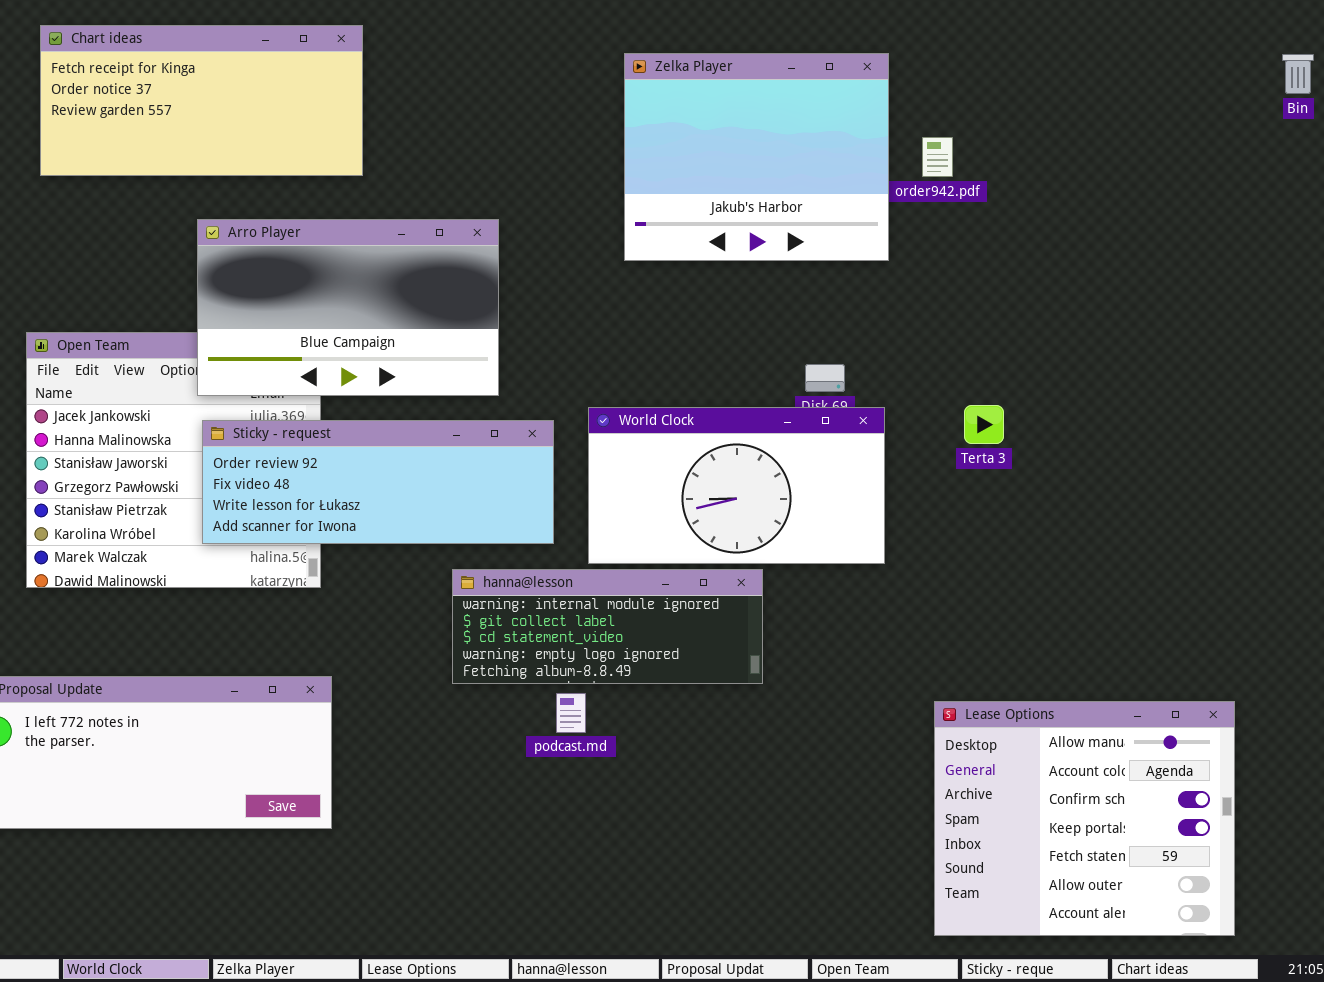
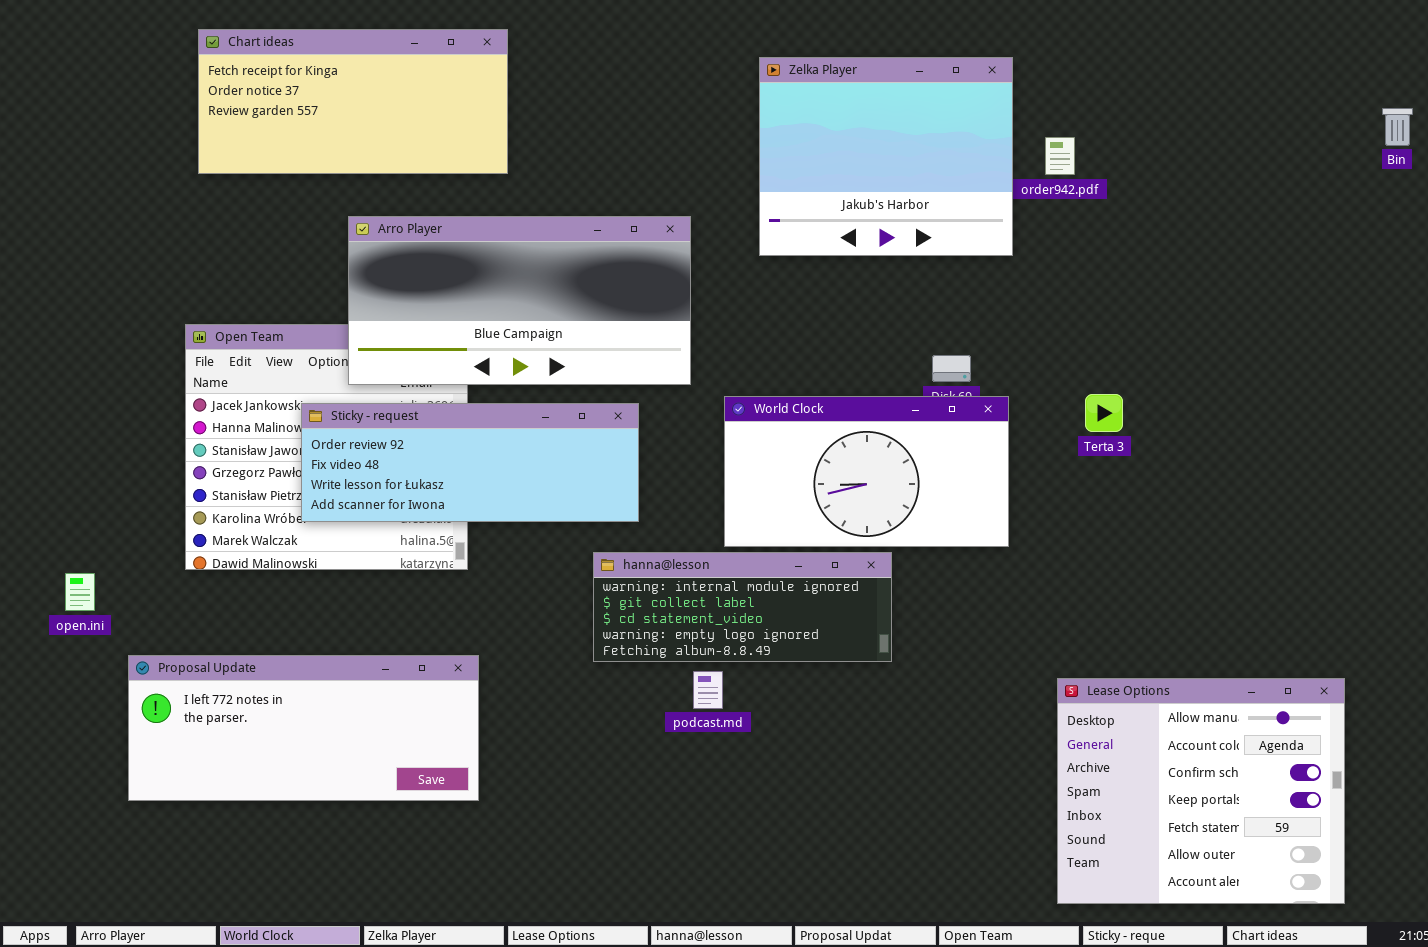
Bin: [1282,54,1314,94] -> [1382,108,1413,146], moved
Arro Player: [197,219,499,396] -> [348,216,691,385], resized
Sticky - request: [202,420,554,544] -> [301,403,639,522], moved

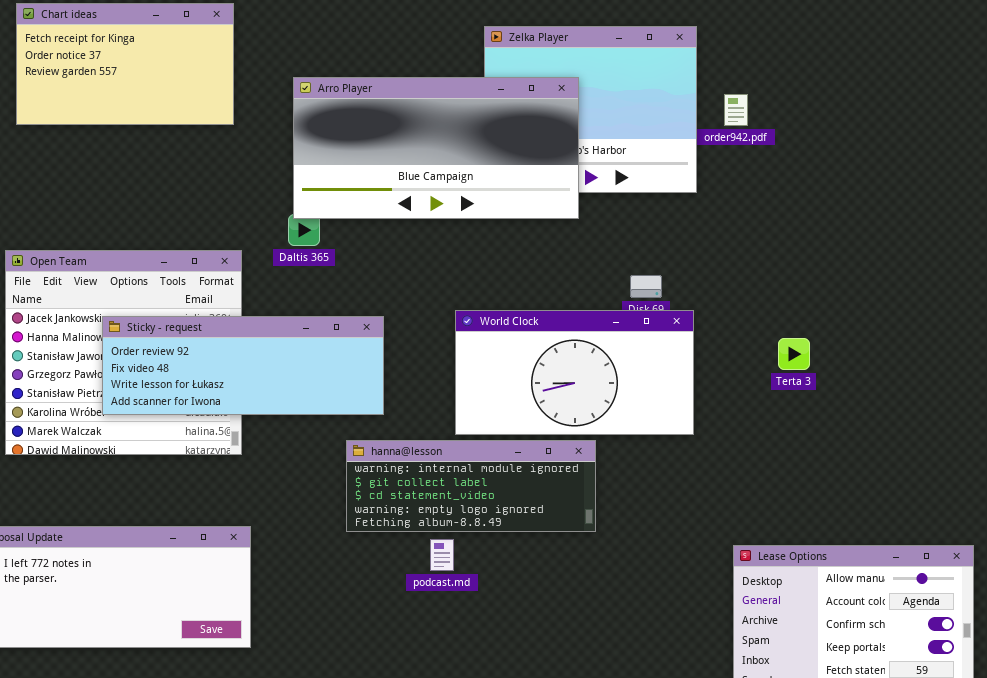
Chart ideas: [198,29,508,174] -> [16,3,234,125], resized
Arro Player: [348,216,691,385] -> [293,77,579,219], moved
Terta 3: [1085,394,1123,432] -> [778,338,810,370], moved

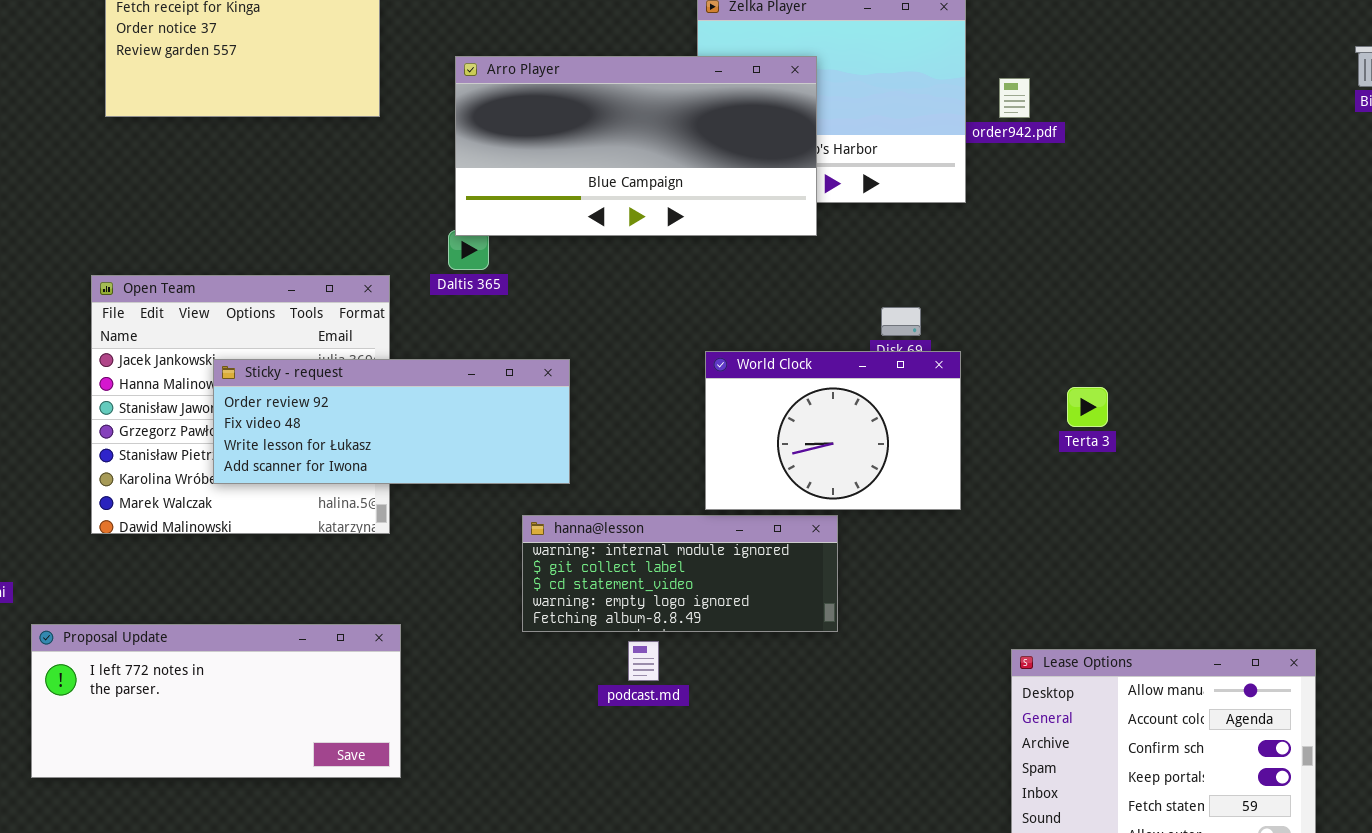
World Clock: [455,310,694,435] -> [705,351,961,510], resized

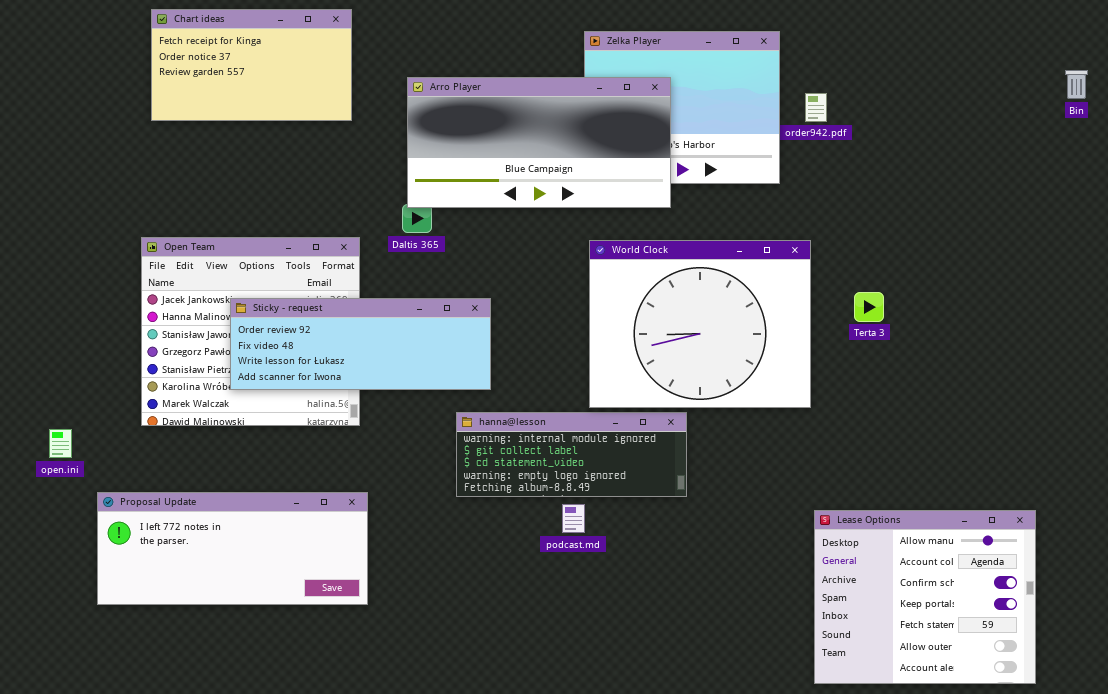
World Clock: [705,351,961,510] -> [589,240,811,408], resized
Terta 3: [1067,387,1108,427] -> [854,292,884,322], moved
podcast.md: [628,641,659,681] -> [562,504,585,533], moved

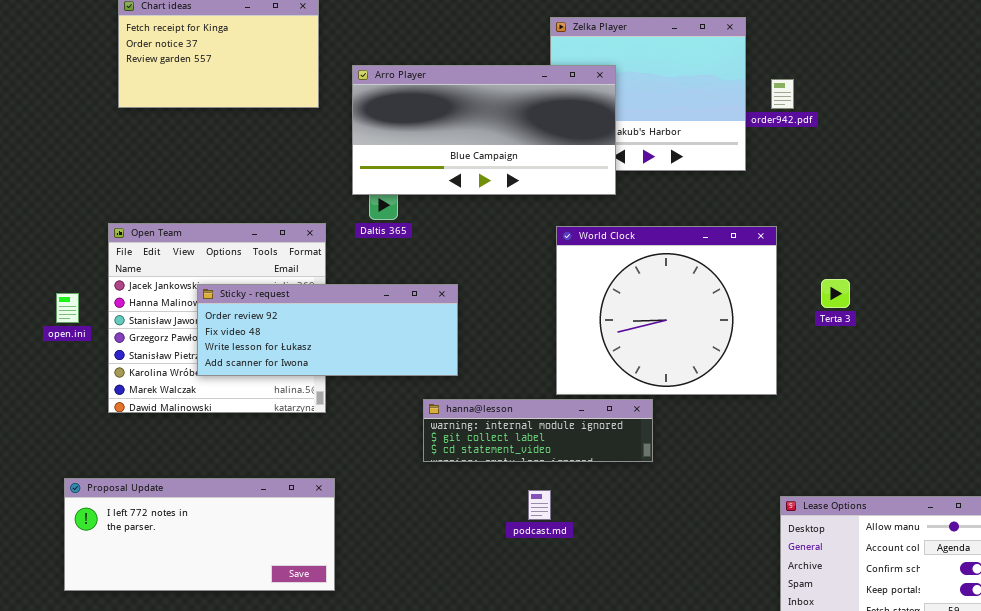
Arro Player: [407,77,671,208] -> [352,65,616,195], moved
hanna@lesson: [456,412,687,497] -> [423,399,653,462], resized
open.ini: [49,429,72,458] -> [56,293,79,323], moved

